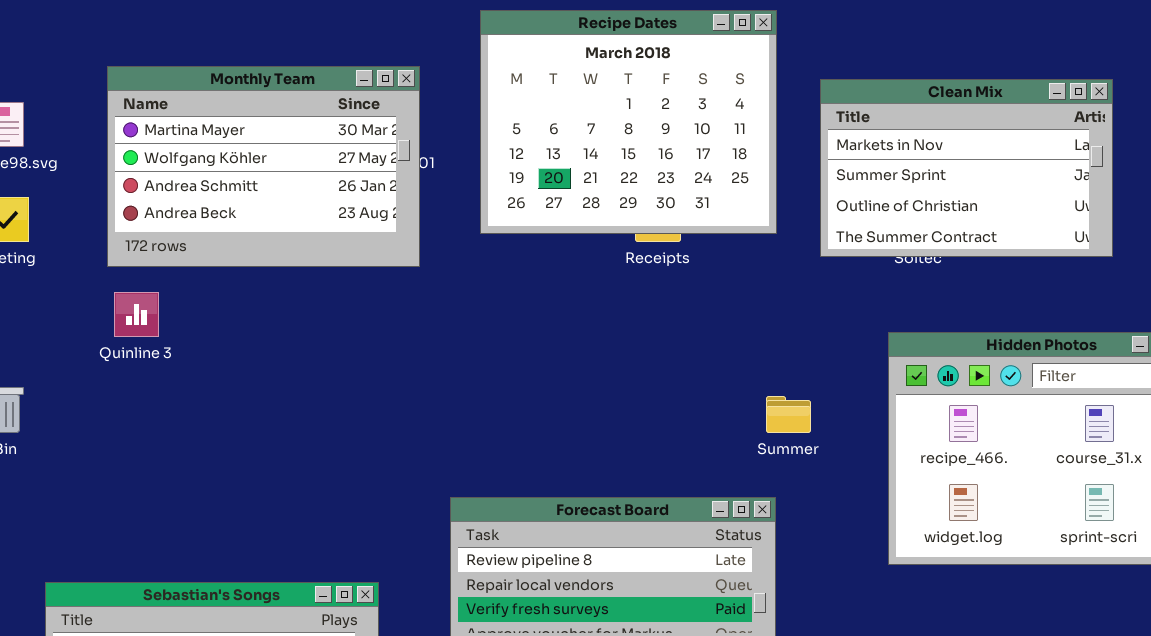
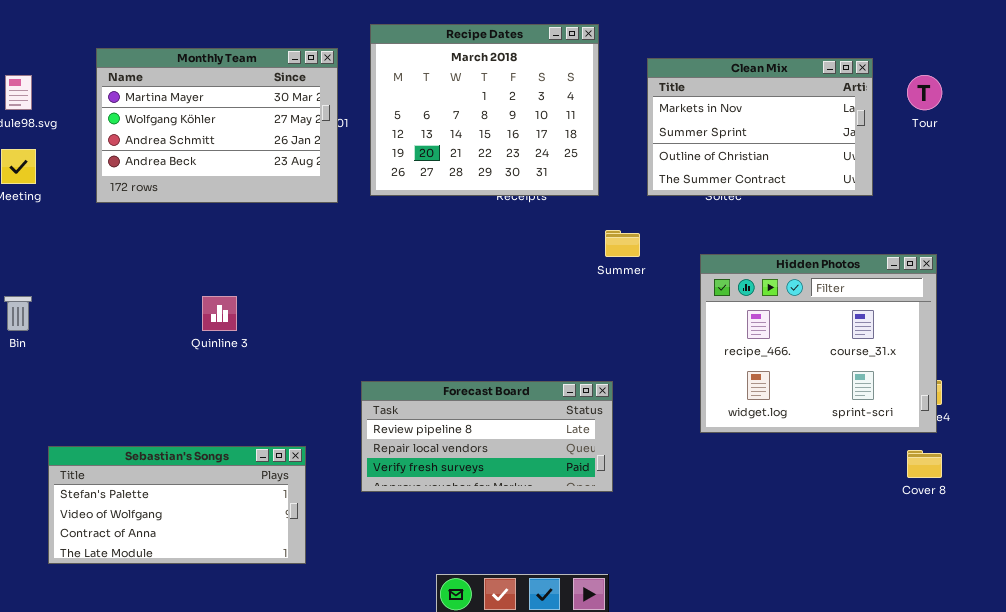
Recipe Dates: [480,10,777,234] -> [370,24,599,196], moved
Quinline 3: [114,292,159,337] -> [202,296,237,331], moved
Summer: [766,396,811,433] -> [605,230,640,257], moved

